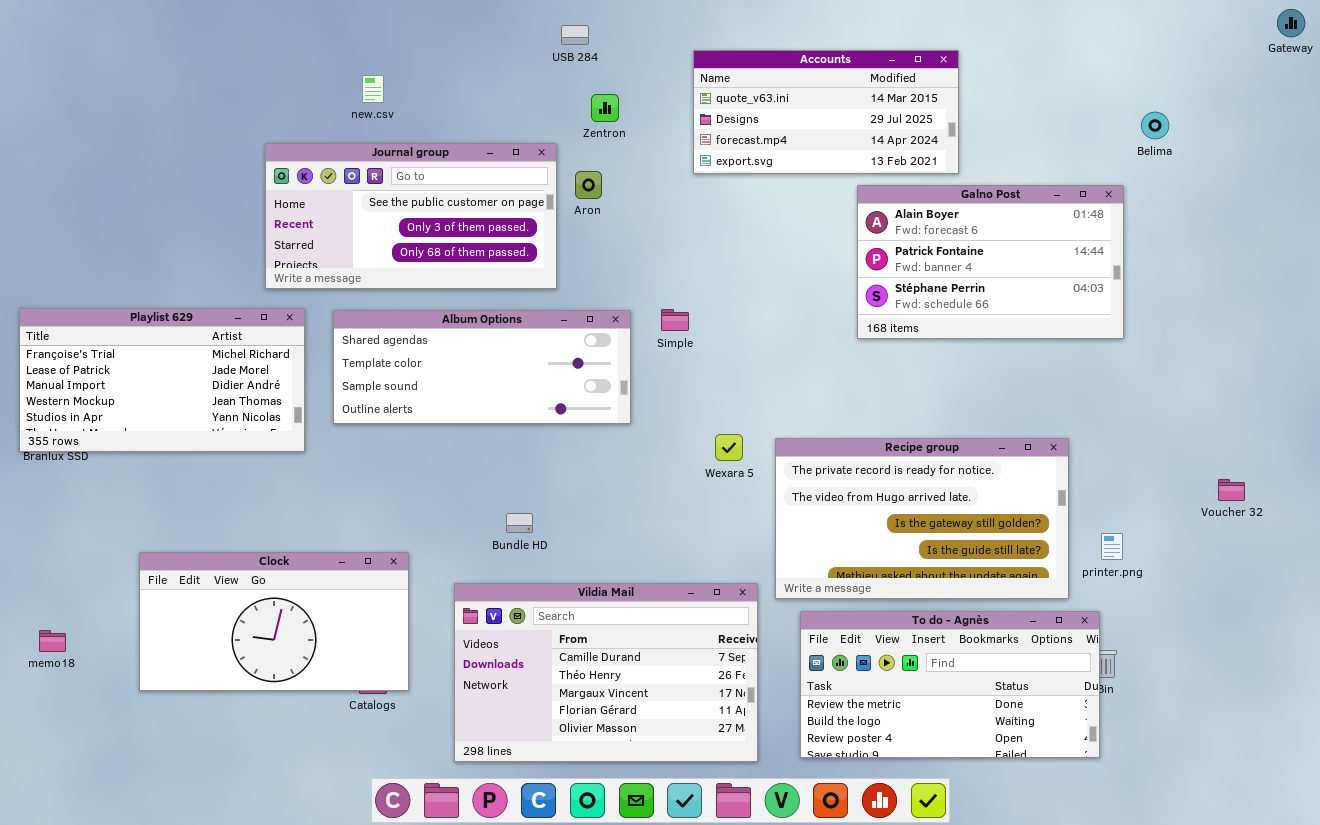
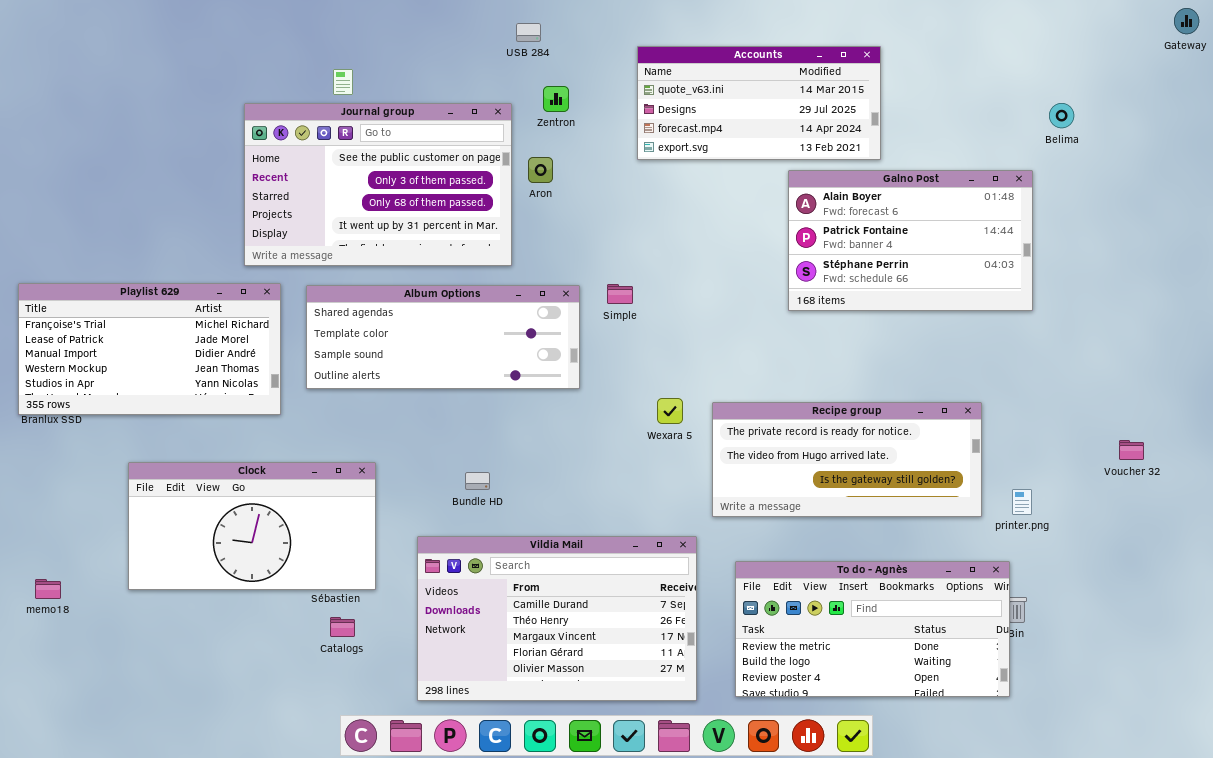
Journal group: [265,143,557,289] -> [244,103,512,266], resized
Recipe group: [775,438,1069,599] -> [712,402,982,517], resized
Clock: [139,552,409,691] -> [128,462,376,590], moved

